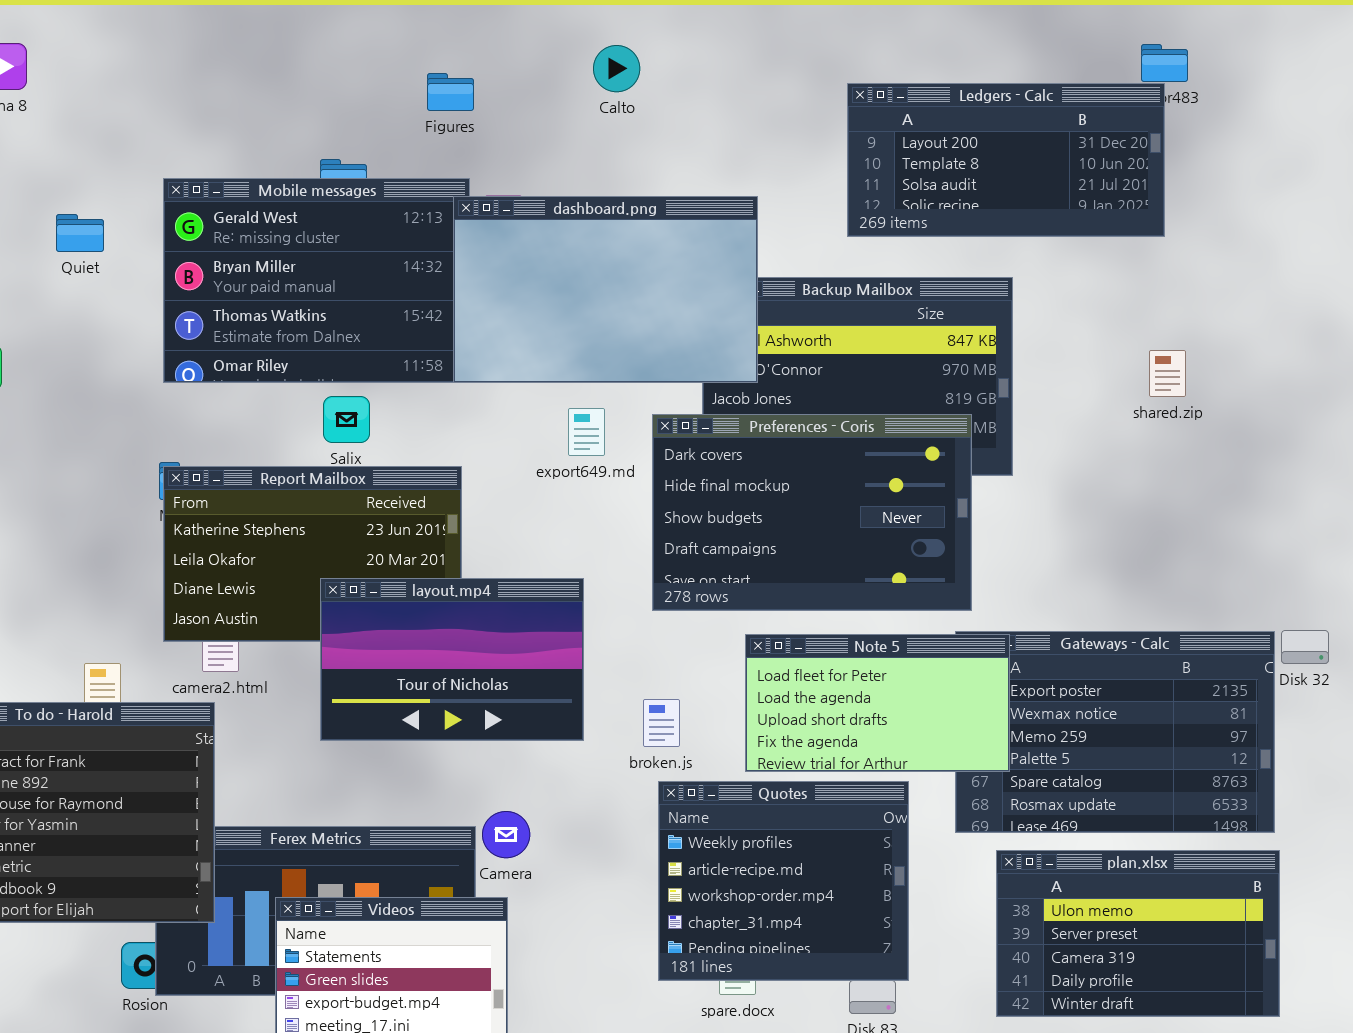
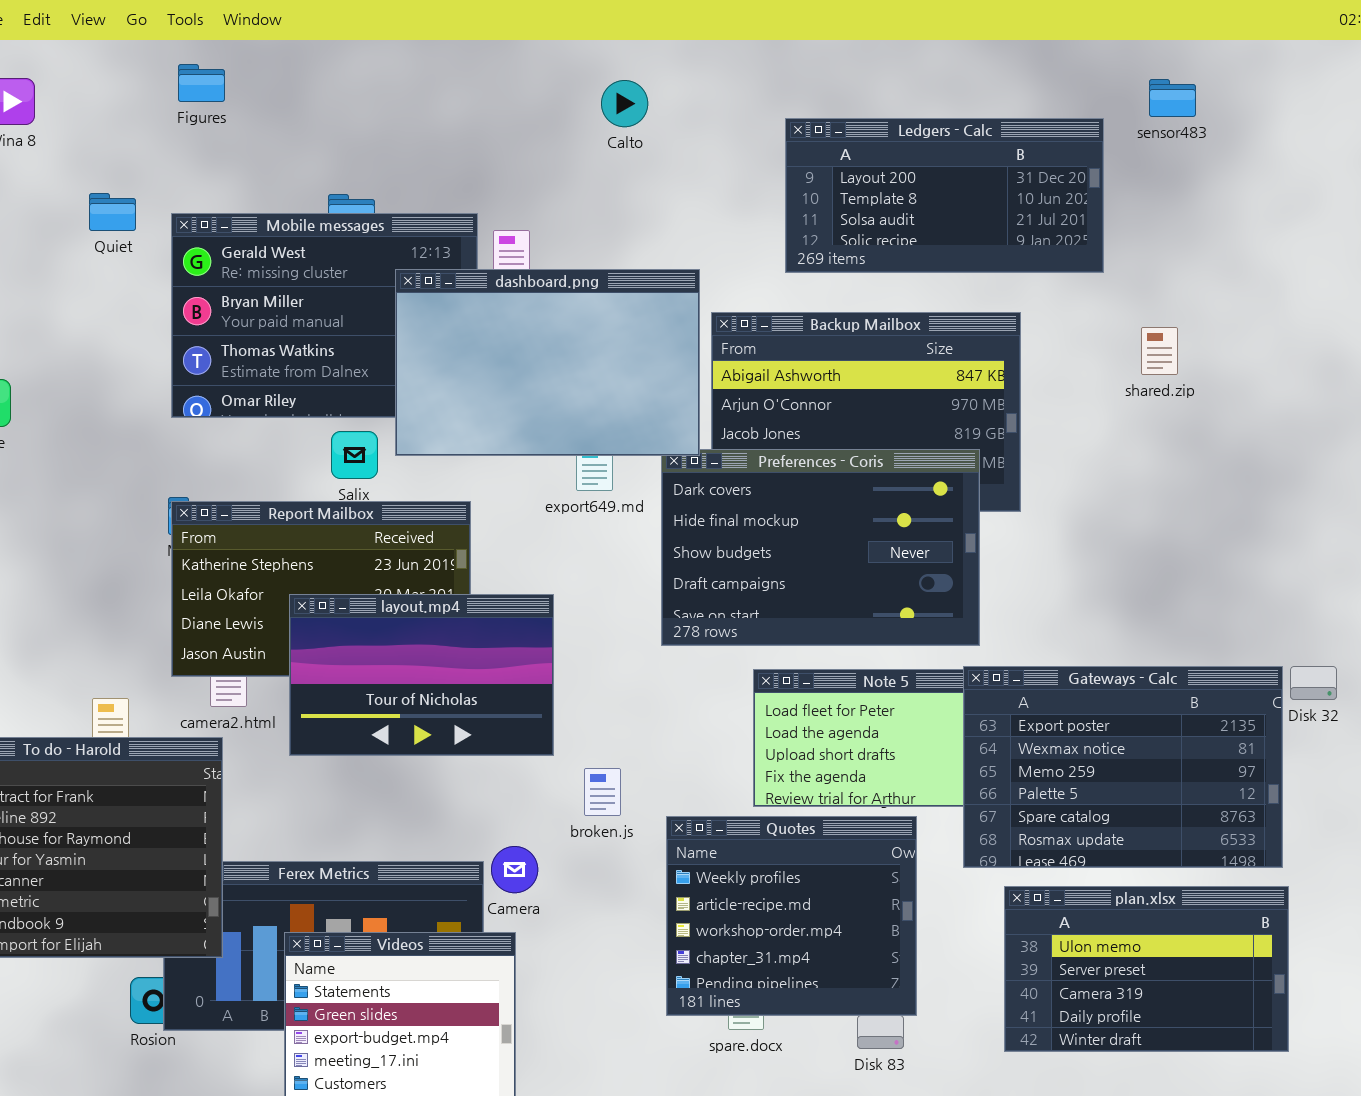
Figures: [427,73,474,111] -> [178,64,225,102], moved
Ledgers - Calc: [847,83,1165,237] -> [785,118,1104,273], moved
dashboard.png: [453,196,758,383] -> [395,269,700,456], moved
Quiet: [56,214,104,252] -> [89,193,136,231], moved
shared.zip: [1149,350,1186,397] -> [1141,327,1178,375], moved
layout.mp4: [320,578,584,741] -> [289,594,554,756], moved
Gateways - Calc: [955,631,1275,833] -> [963,666,1283,868], raised
broken.js: [643,699,680,747] -> [584,768,621,816], moved

